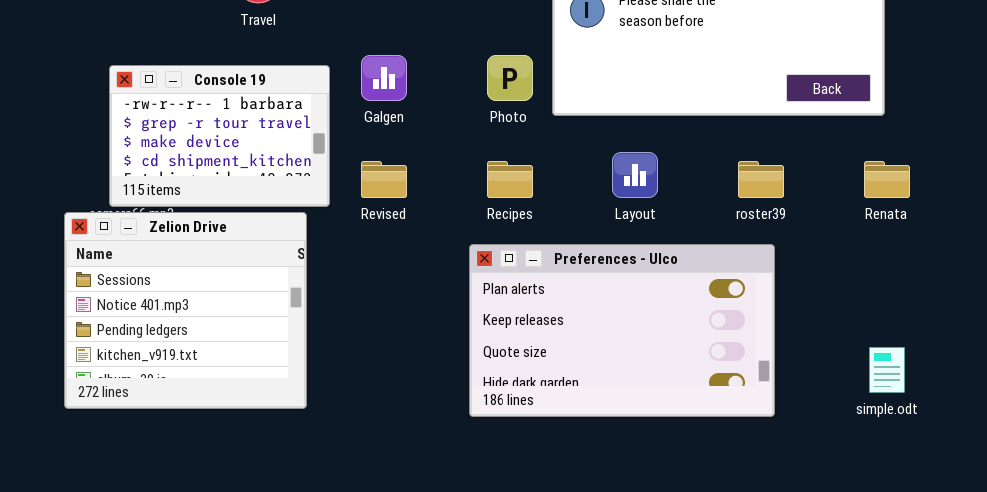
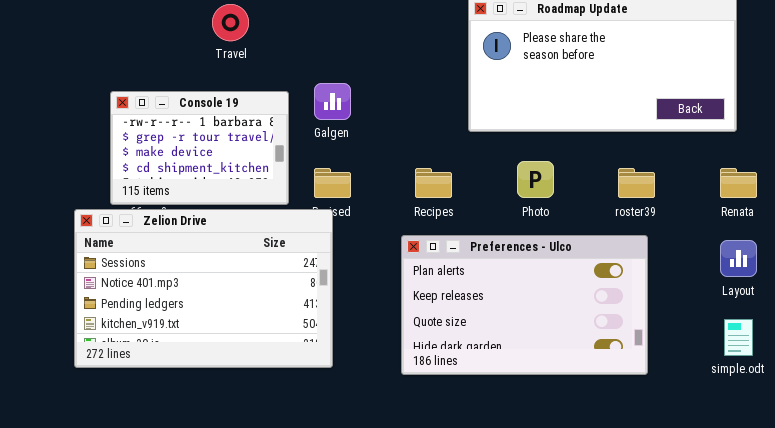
Photo: [487,55,533,101] -> [517,161,554,198], moved
Layout: [612,152,658,198] -> [720,240,757,277], moved
Zelion Drive: [64,212,307,409] -> [74,209,333,368], resized

